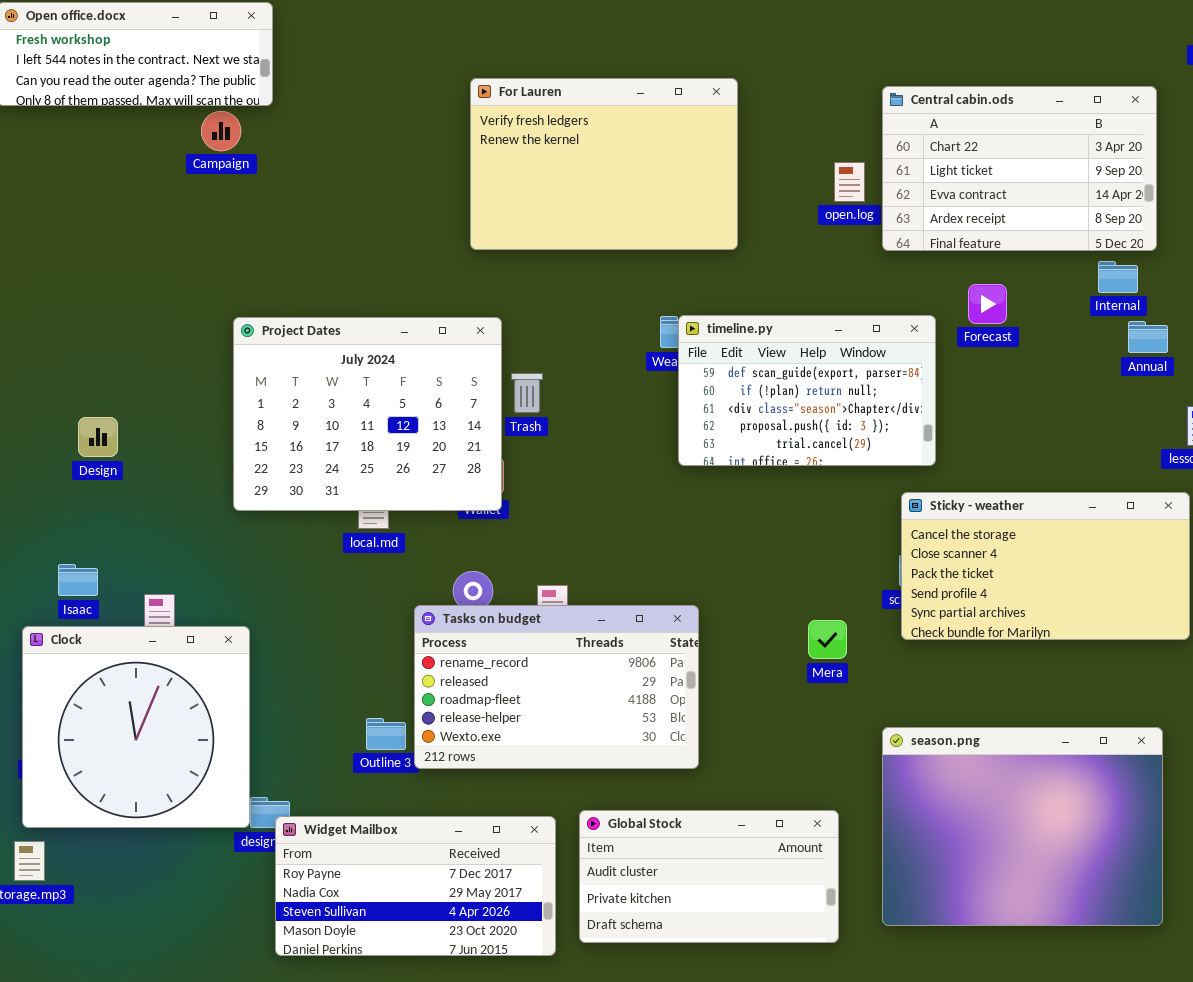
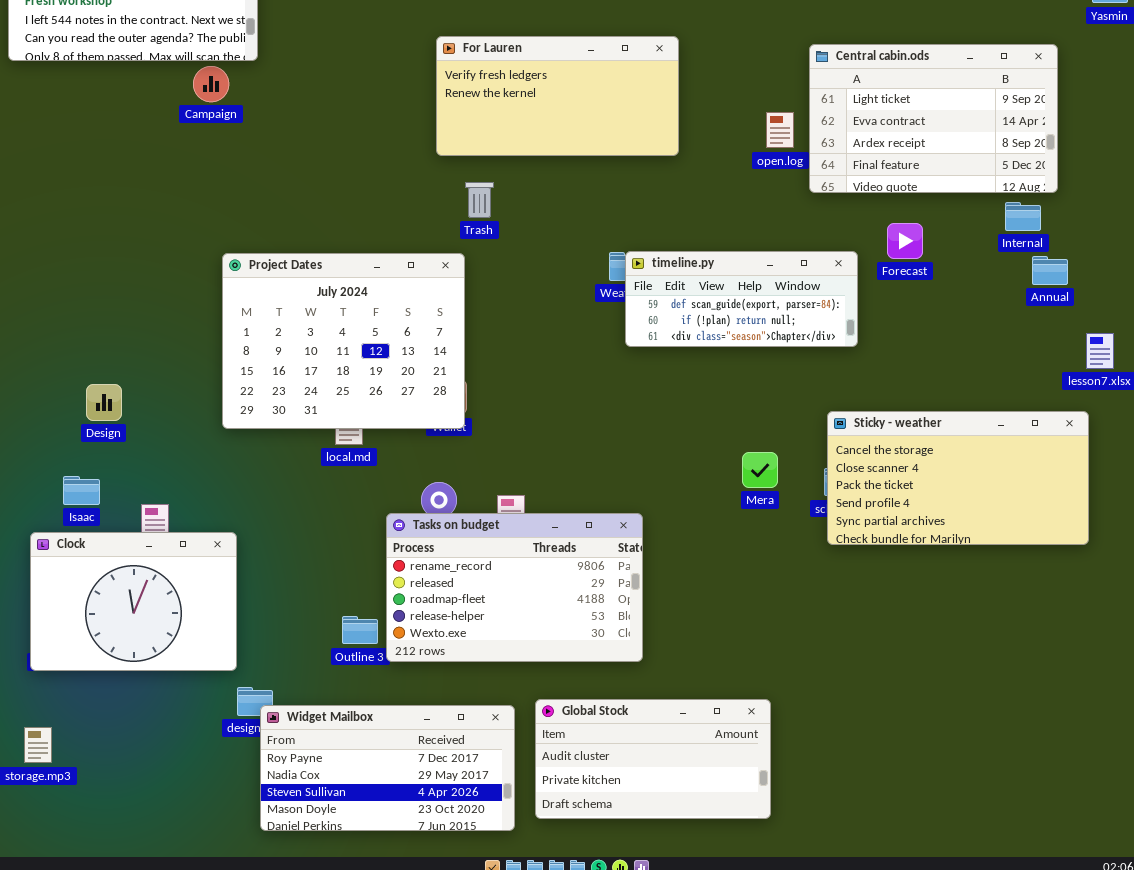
For Lauren: [470,78,738,250] -> [436,36,679,156], resized
Central cabin.ods: [882,86,1157,251] -> [809,44,1058,193], scrolled down 1 row
timeline.py: [678,315,936,466] -> [625,251,858,347], resized
Trash: [511,373,543,413] -> [465,182,494,218], moved
Design: [78,417,118,457] -> [86,384,122,421], moved
Mera: [808,620,847,659] -> [742,452,778,488], moved
Clock: [22,626,250,828] -> [30,532,237,671], resized
season.png: [882,727,1163,926] -> none, closed

